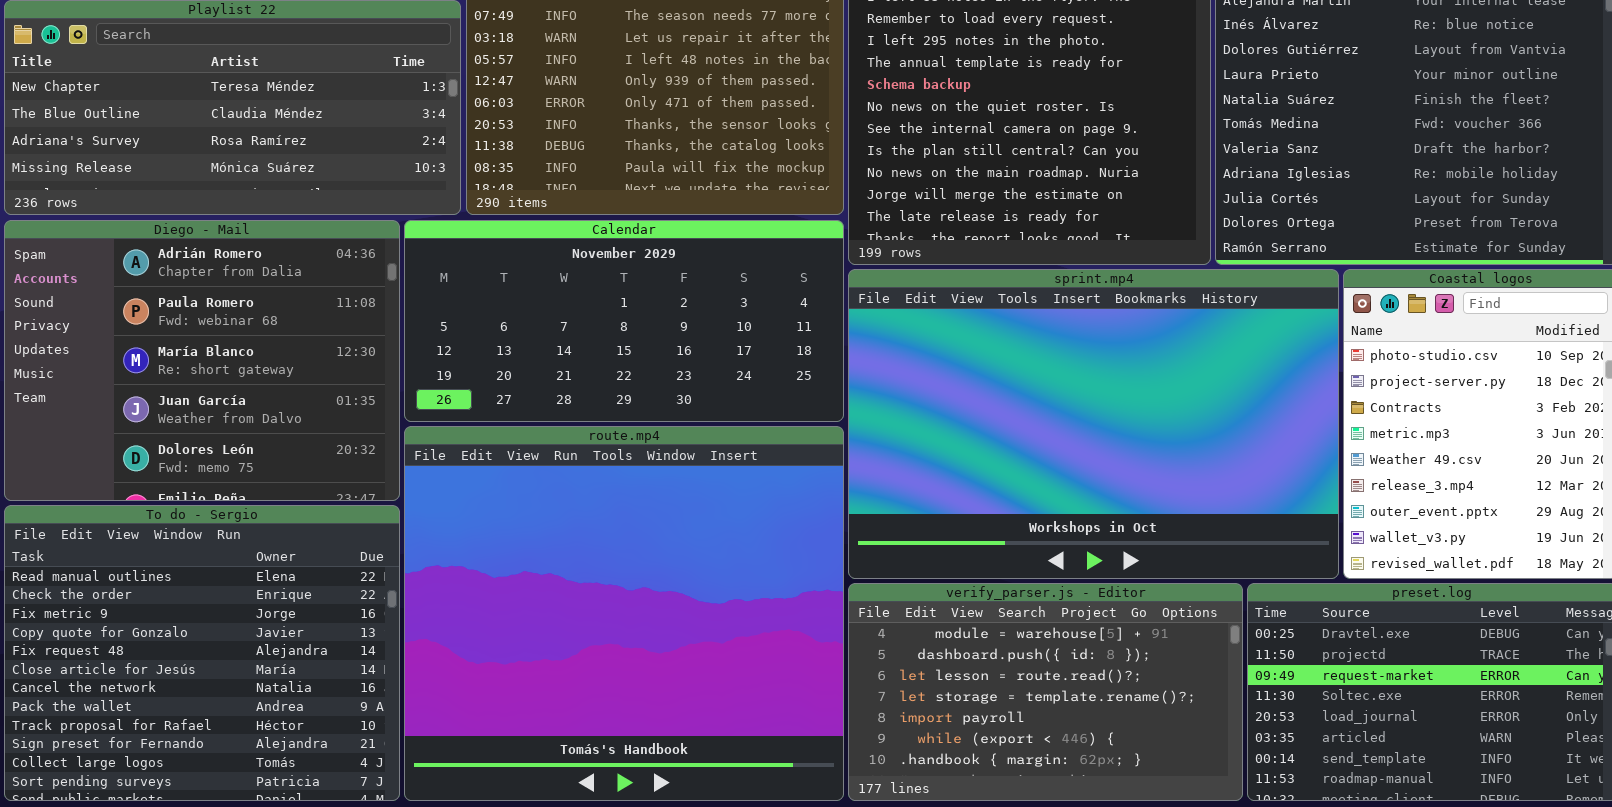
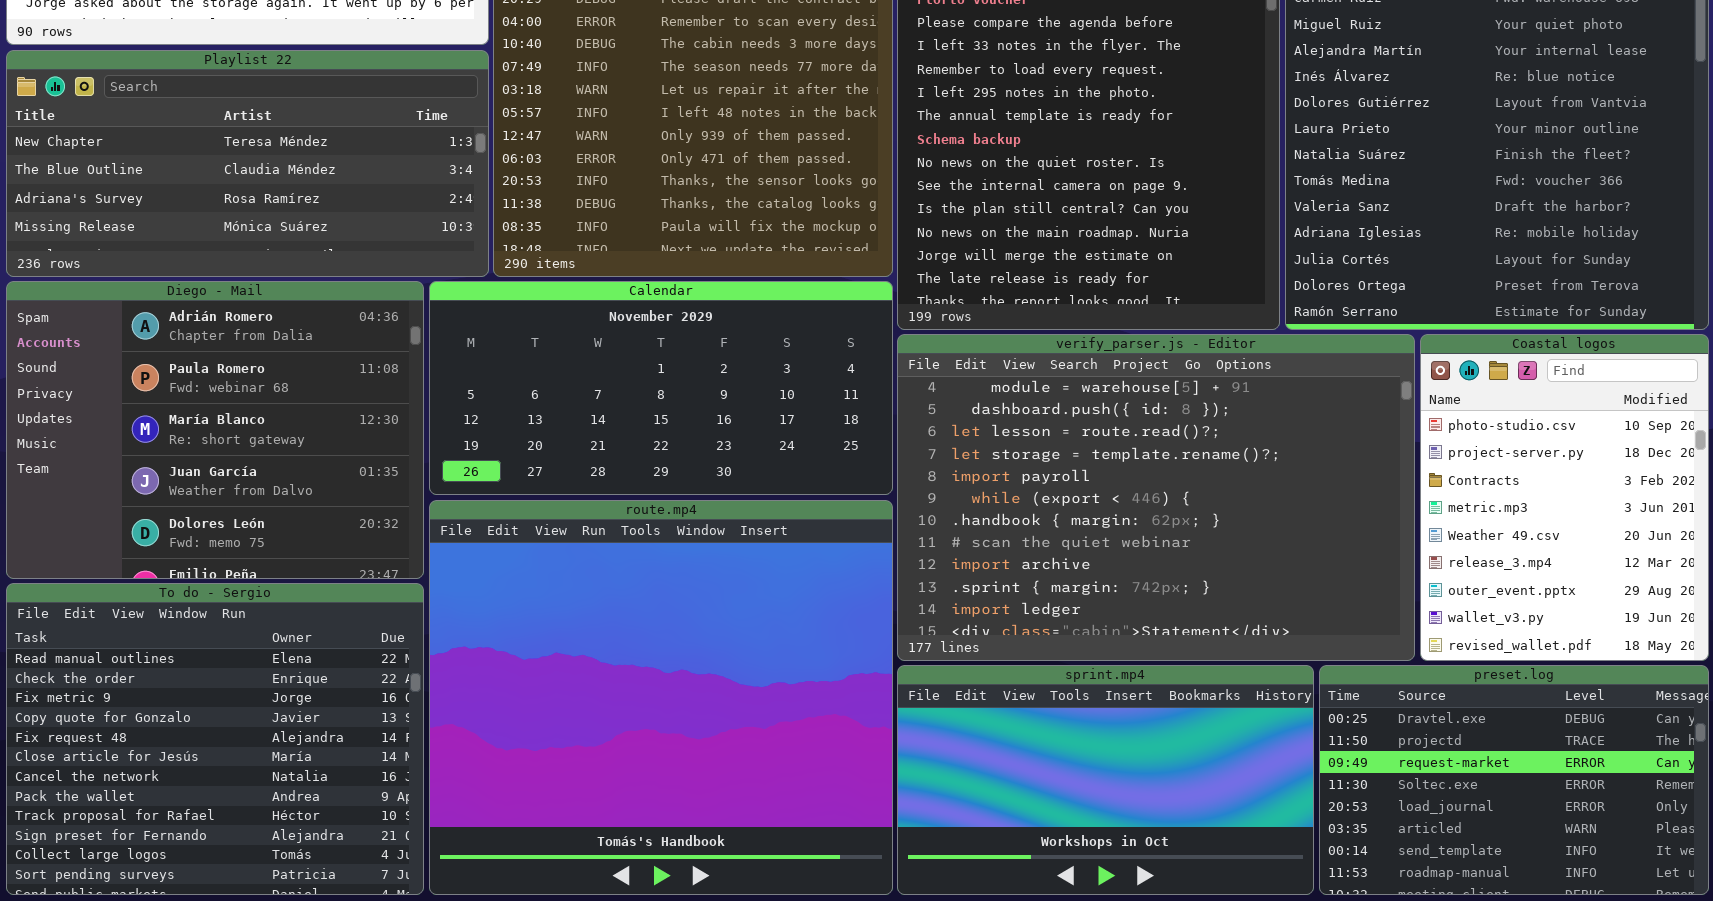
sprint.mp4: [848,269,1339,579] -> [897,665,1314,895], moved, resized
verify_parser.js - Editor: [848,583,1243,801] -> [897,334,1415,661], moved, resized

